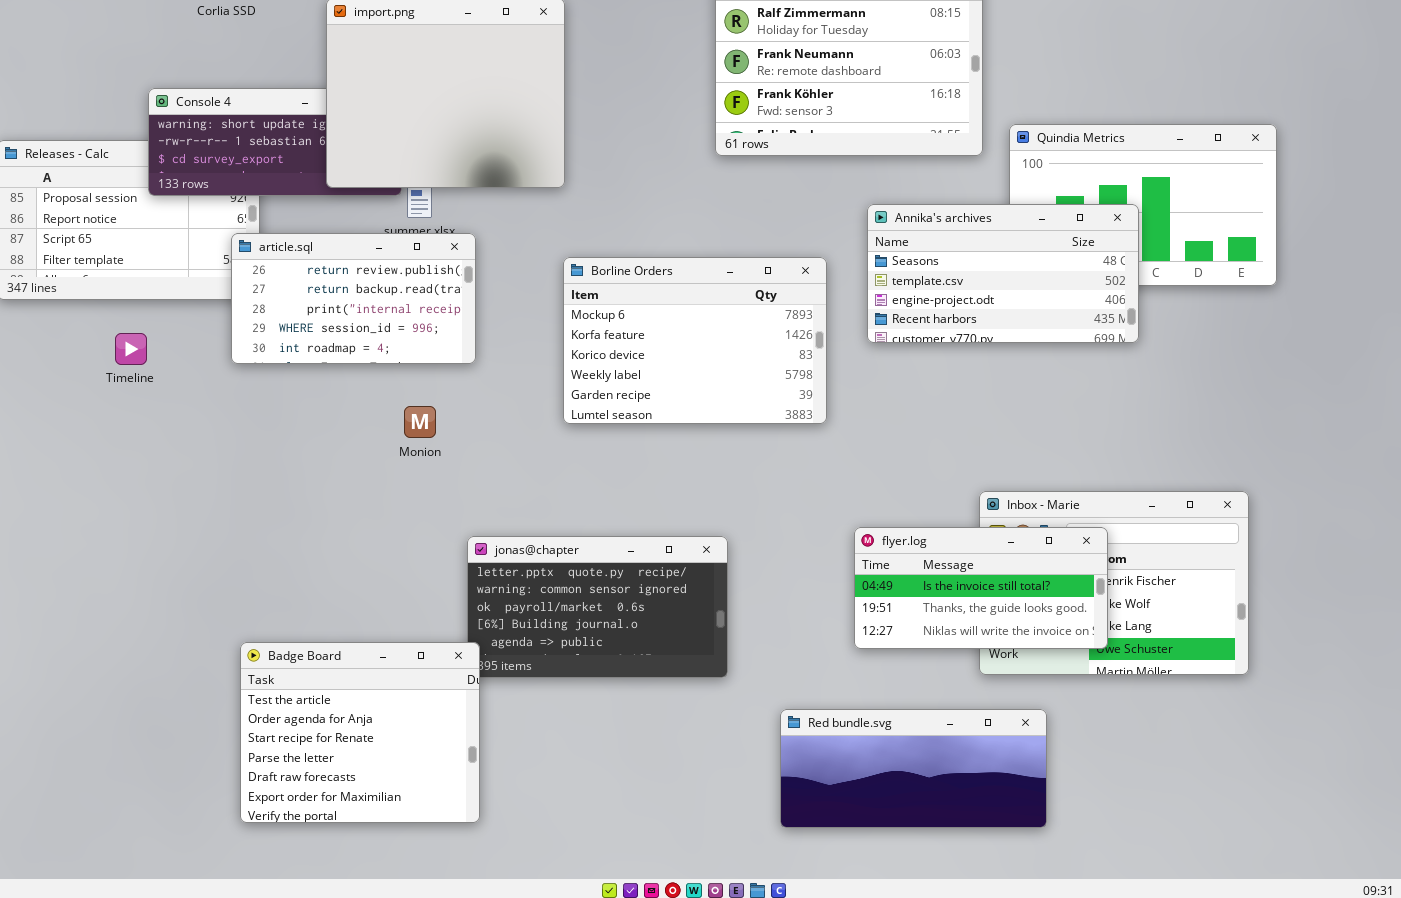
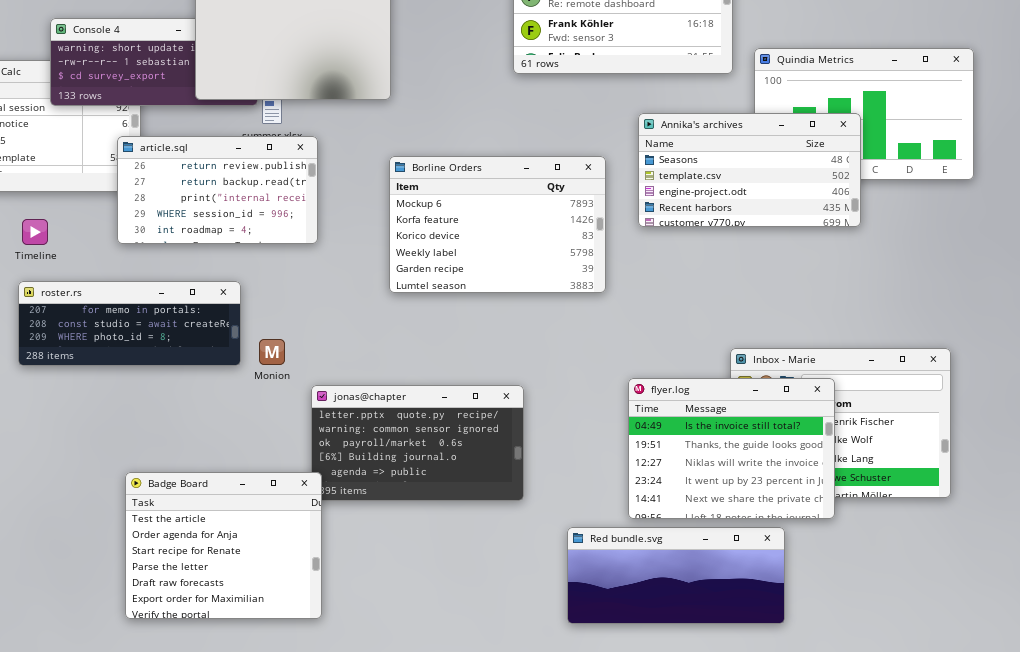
Monion: [404,406,436,438] -> [259,339,285,365], moved
roster.rs: none -> [18,281,241,366], opened
flyer.log: [854,527,1108,649] -> [628,378,835,519], resized

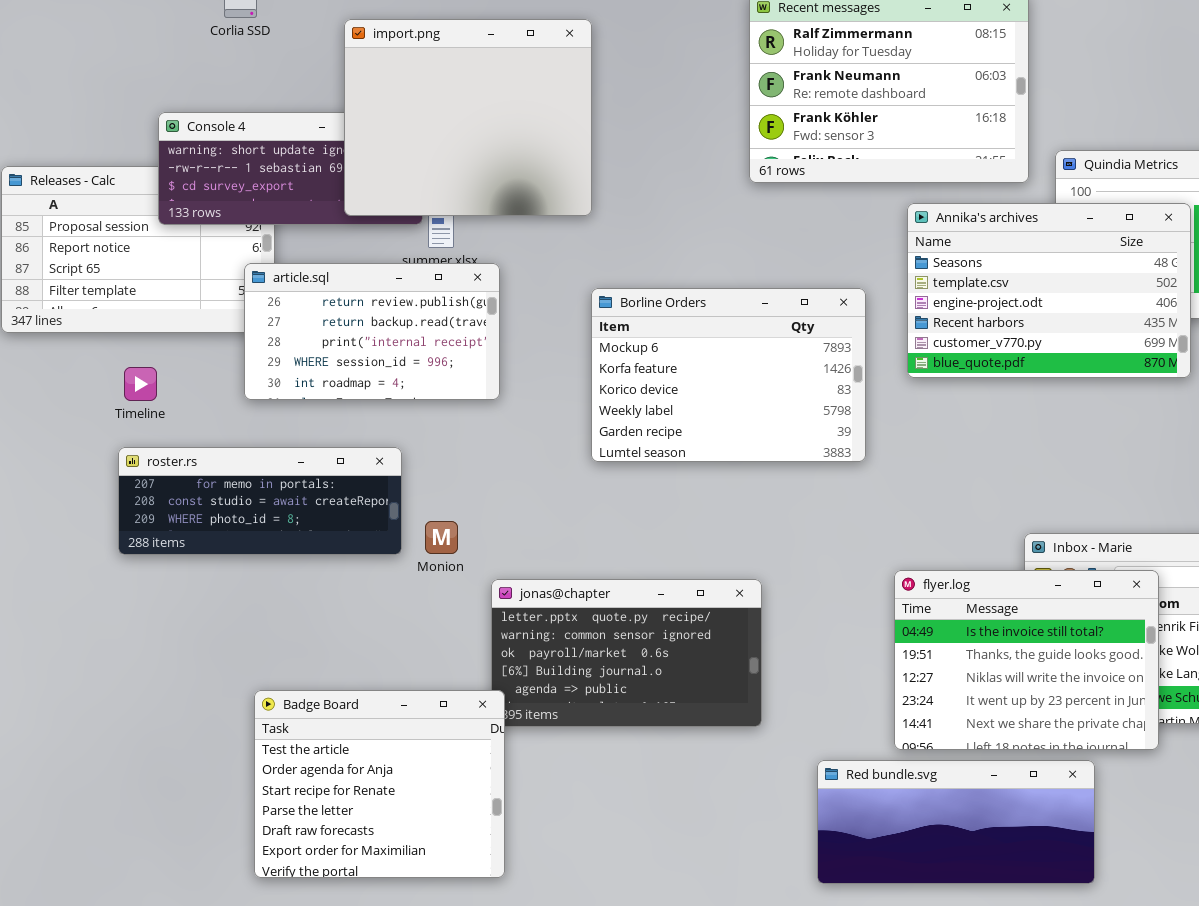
Annika's archives: [638,113,861,227] -> [907,203,1191,378], resized

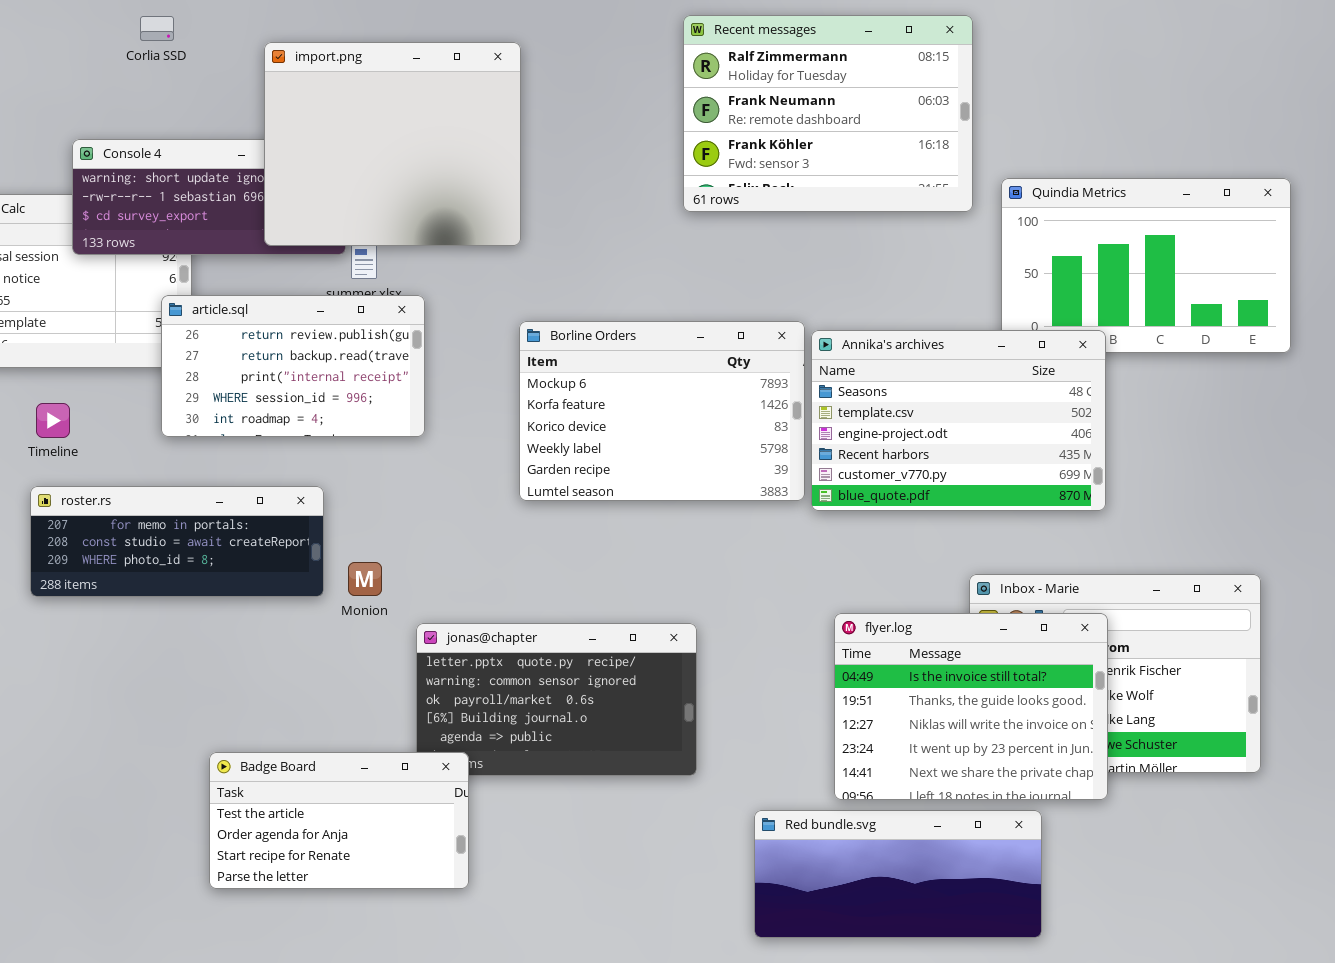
Annika's archives: [907,203,1191,378] -> [811,330,1106,511], moved
Badge Board: [254,690,505,878] -> [209,752,469,889], moved, resized

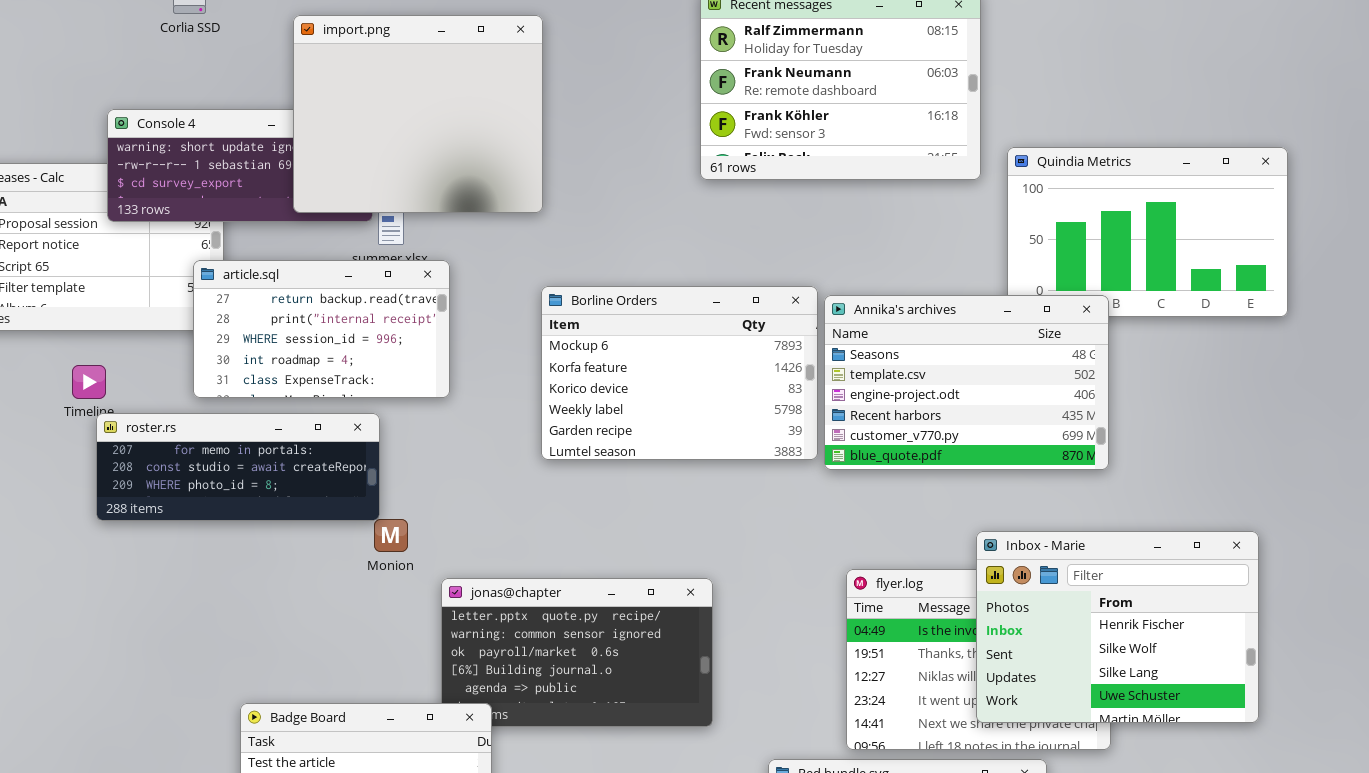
article.sql: [161,295,425,437] -> [193,260,450,398], scrolled down 1 row
roster.rs: [30,486,324,597] -> [96,413,380,521], moved
Inbox - Marie: [969,574,1261,773] -> [976,531,1259,723], raised

